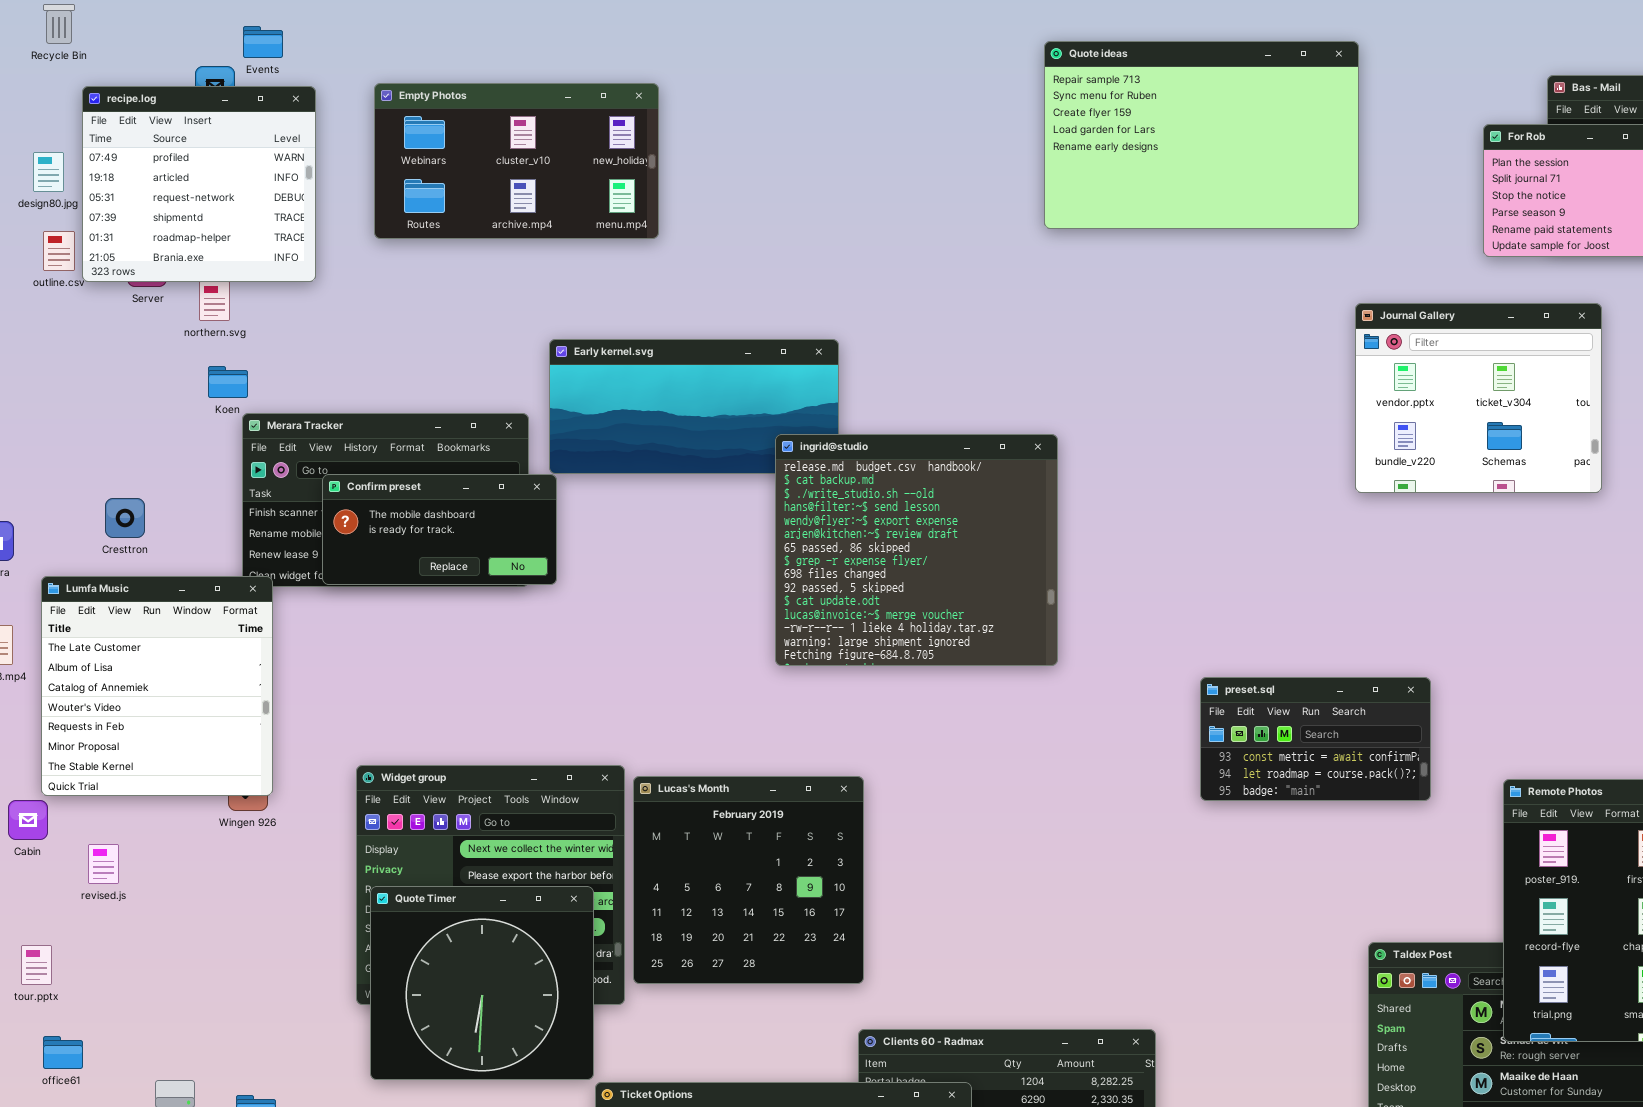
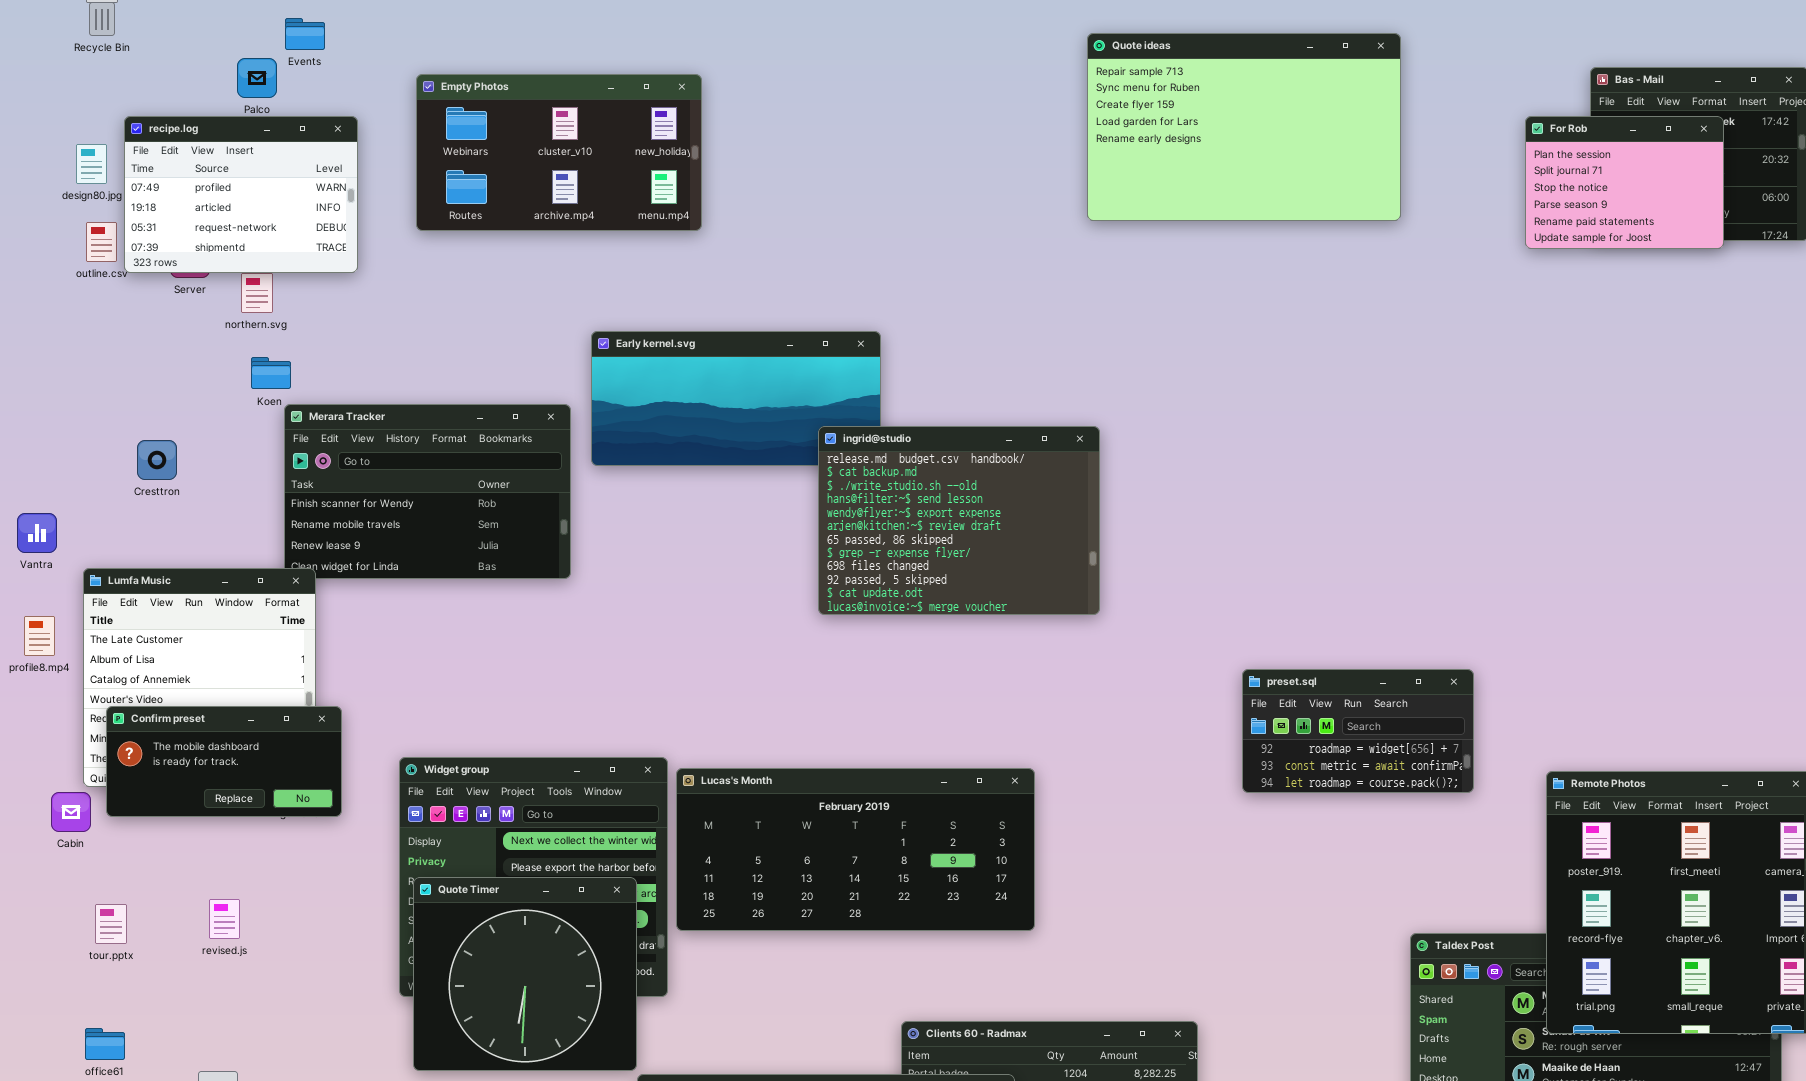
recipe.log: [82,86,316,282] -> [124,116,358,273], resized
Journal Gallery: [1355,303,1602,493] -> none, closed
ingrid@studio: [775,434,1058,666] -> [818,426,1100,615], resized
Confirm preset: [322,474,557,585] -> [106,706,342,817], moved
Cresttron: [105,498,145,538] -> [137,440,177,480], moved
preset.sql: [1200,677,1431,801] -> [1242,669,1474,793], scrolled up 1 row
Lucas's Month: [633,776,864,984] -> [676,768,1035,931], resized
revised.js: [88,844,119,884] -> [209,899,240,939], moved
tour.pptx: [21,945,52,985] -> [95,904,127,944], moved

